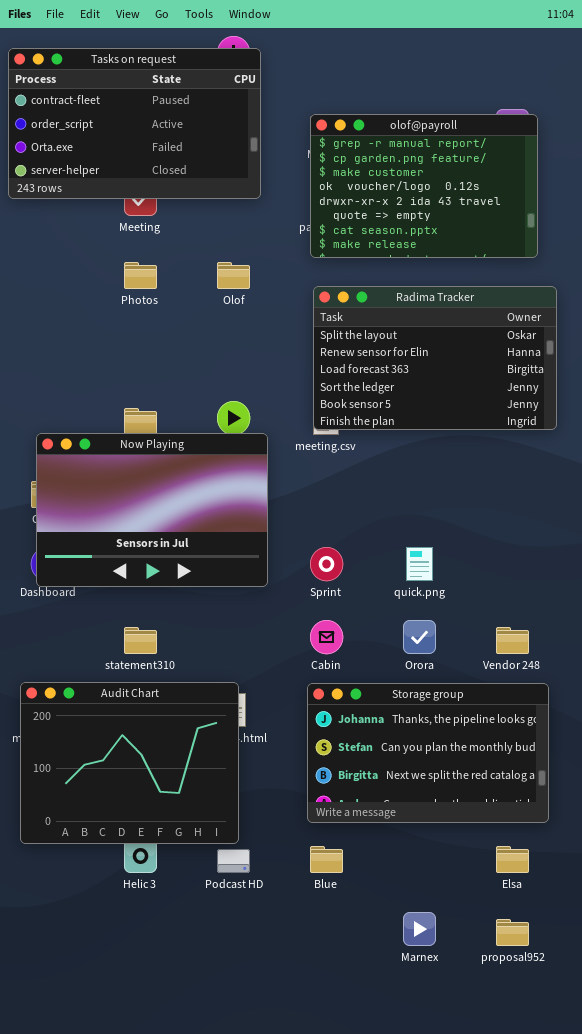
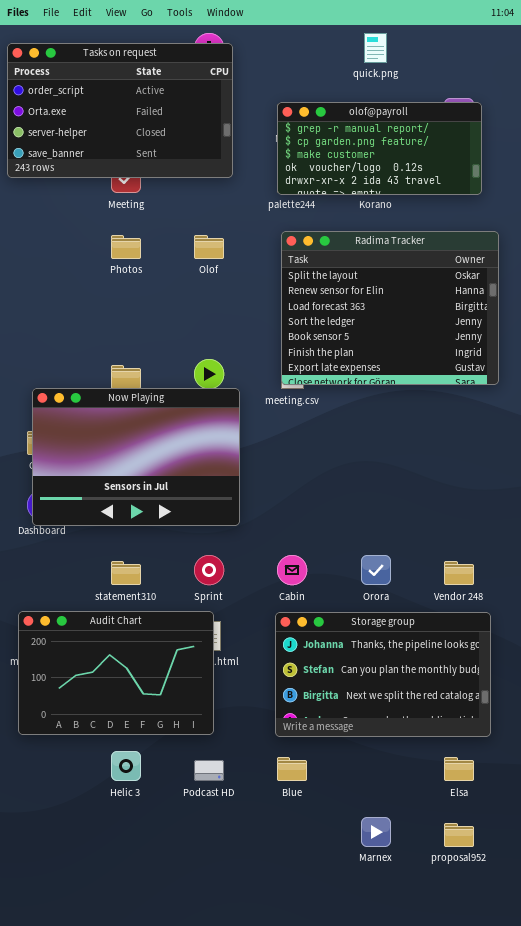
Tasks on request: [8,48,261,199] -> [7,43,233,178], scrolled down 1 row
olof@payroll: [310,114,538,258] -> [277,102,482,195], resized
Radima Tracker: [313,286,557,430] -> [281,231,499,385], resized
Sprint: [310,547,343,581] -> [194,555,224,585], moved
quick.png: [406,547,433,581] -> [364,33,387,63], moved
Audit Chart: [20,682,239,844] -> [18,611,214,735], resized

